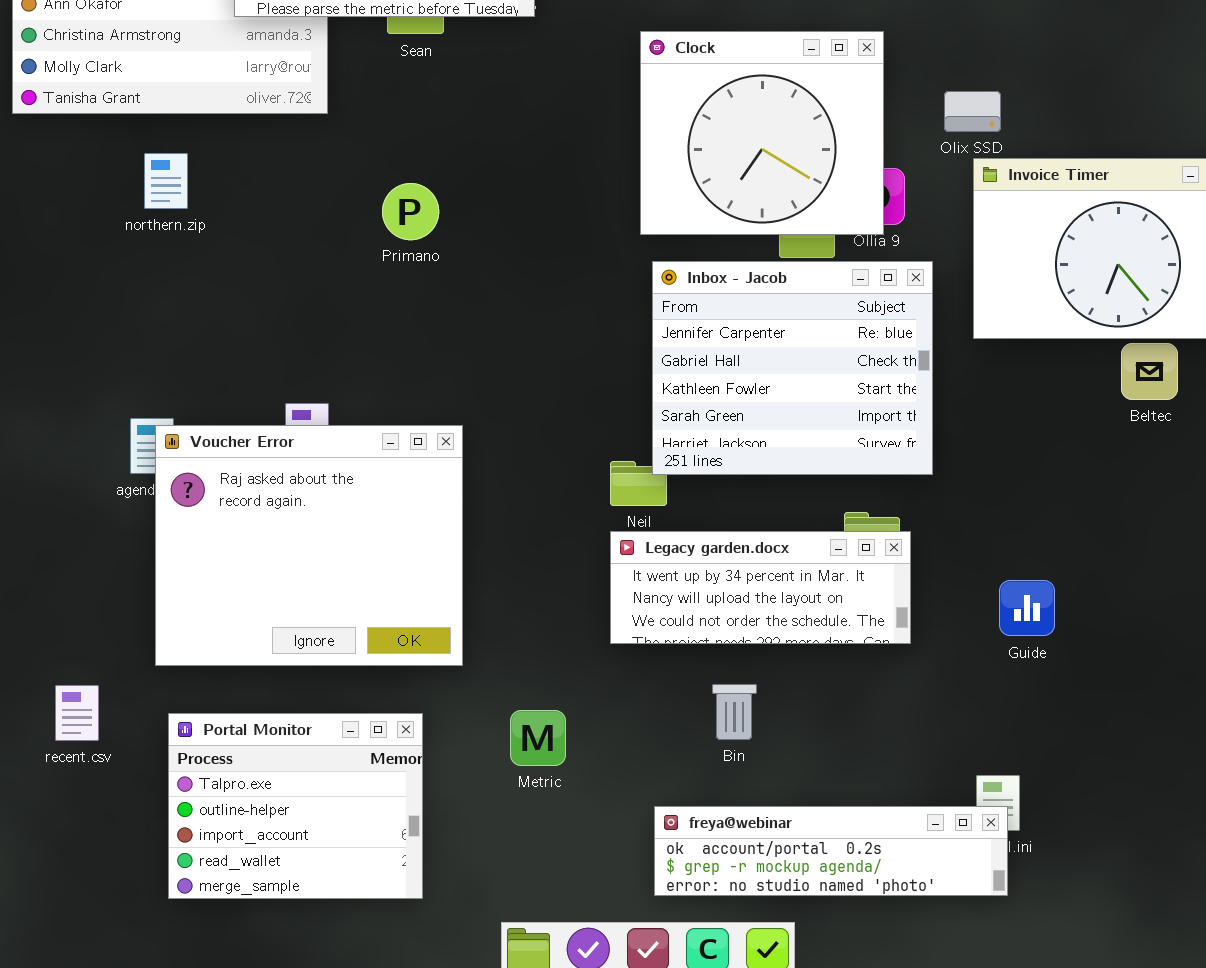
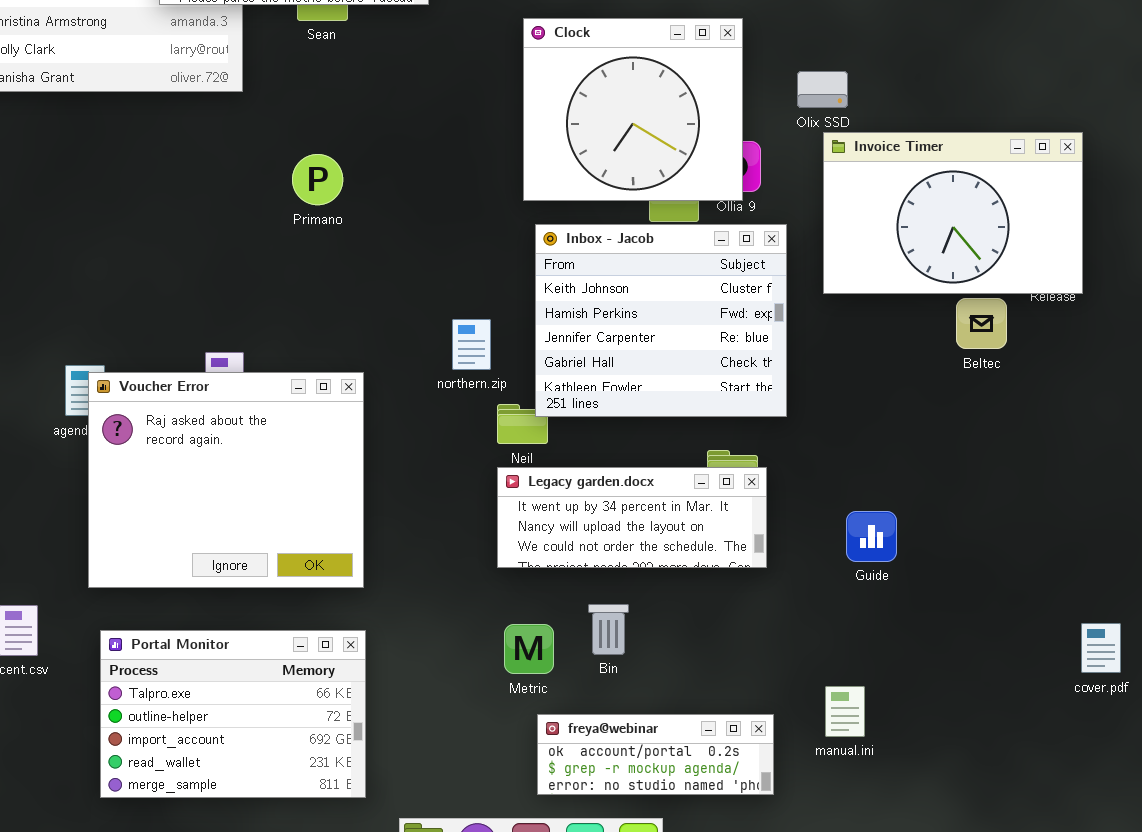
northern.zip: [144,153,188,209] -> [452,319,491,370], moved
Inbox - Jacob: [652,261,933,475] -> [535,224,787,417], scrolled up 2 rows
Metric: [510,710,566,766] -> [504,624,554,674], moved
Portal Monitor: [168,713,423,899] -> [100,630,366,798], resized
freya@webinar: [654,806,1008,896] -> [537,714,774,795], resized

